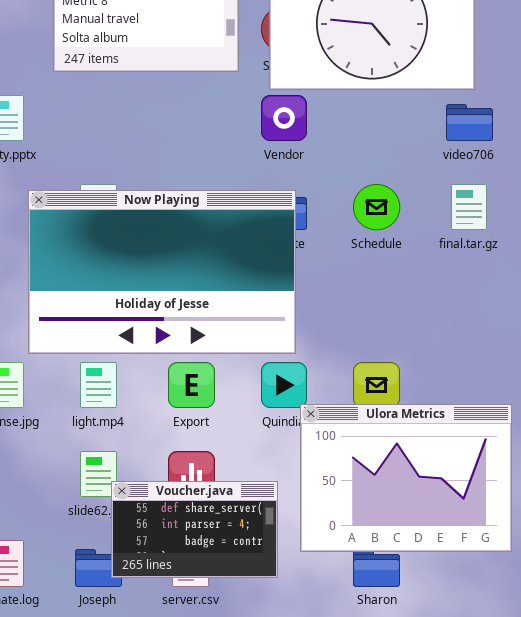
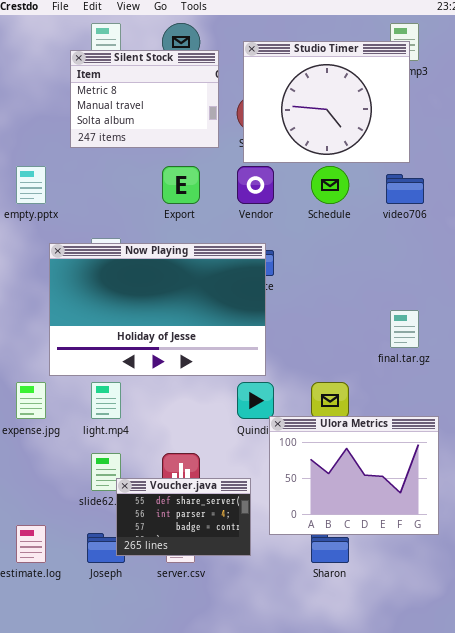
Schedule: [353,184,400,230] -> [311,166,349,204], moved
final.tar.gz: [451,184,487,230] -> [390,310,419,348], moved
Export: [168,362,215,408] -> [162,166,200,204], moved

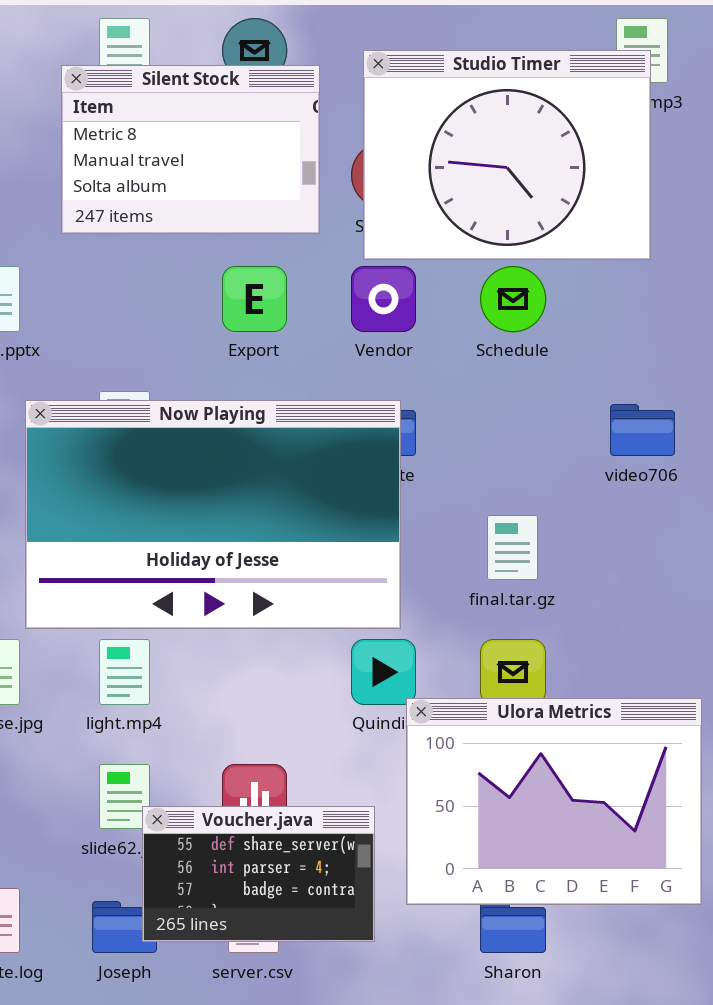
video706: [386,174,424,204] -> [610,404,675,456], moved
final.tar.gz: [390,310,419,348] -> [487,515,538,580], moved

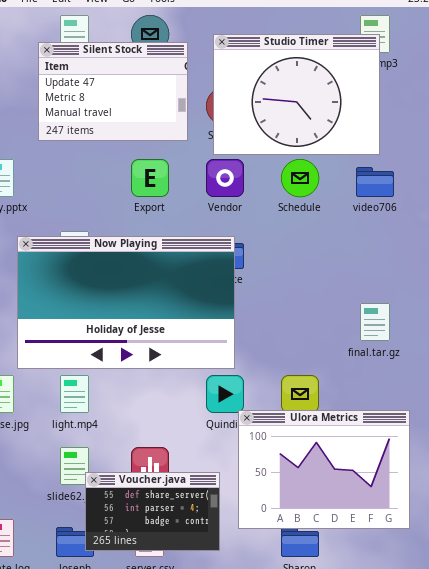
Silent Stock: [61,65,320,234] -> [38,42,188,141], scrolled up 1 row
video706: [610,404,675,456] -> [356,167,394,197], moved
final.tar.gz: [487,515,538,580] -> [360,303,390,341], moved

